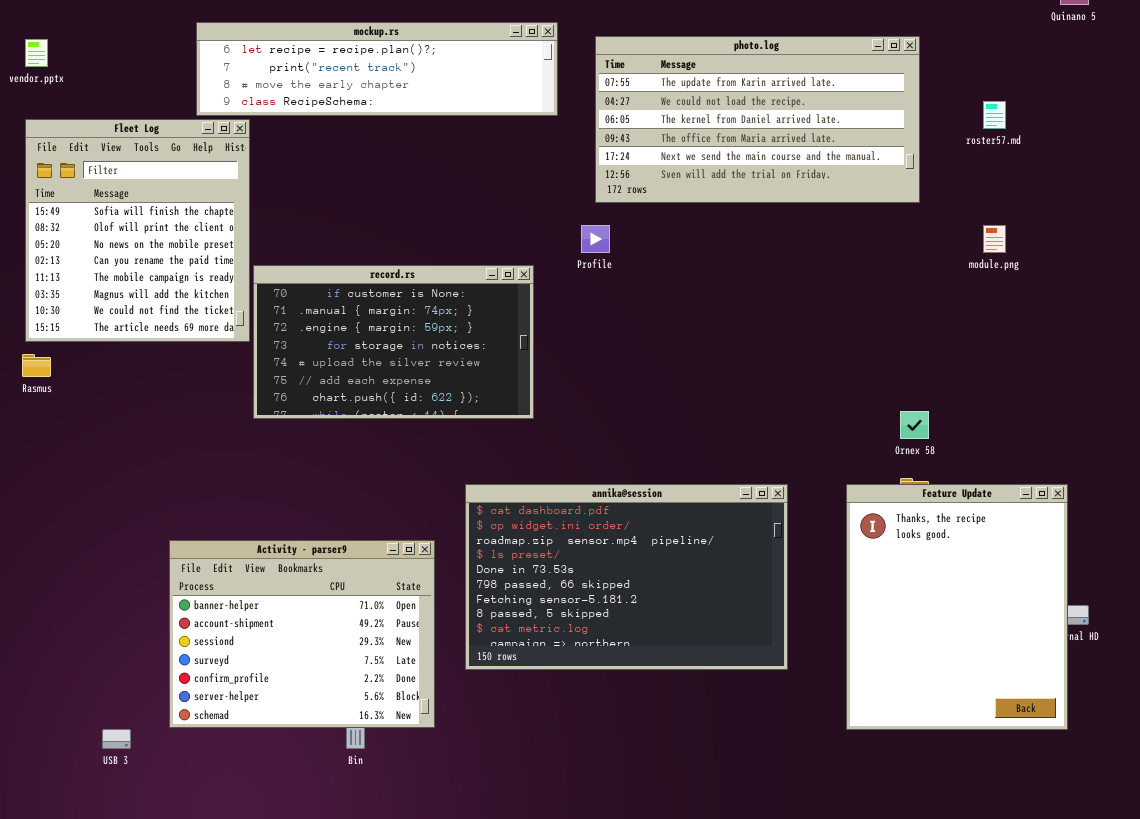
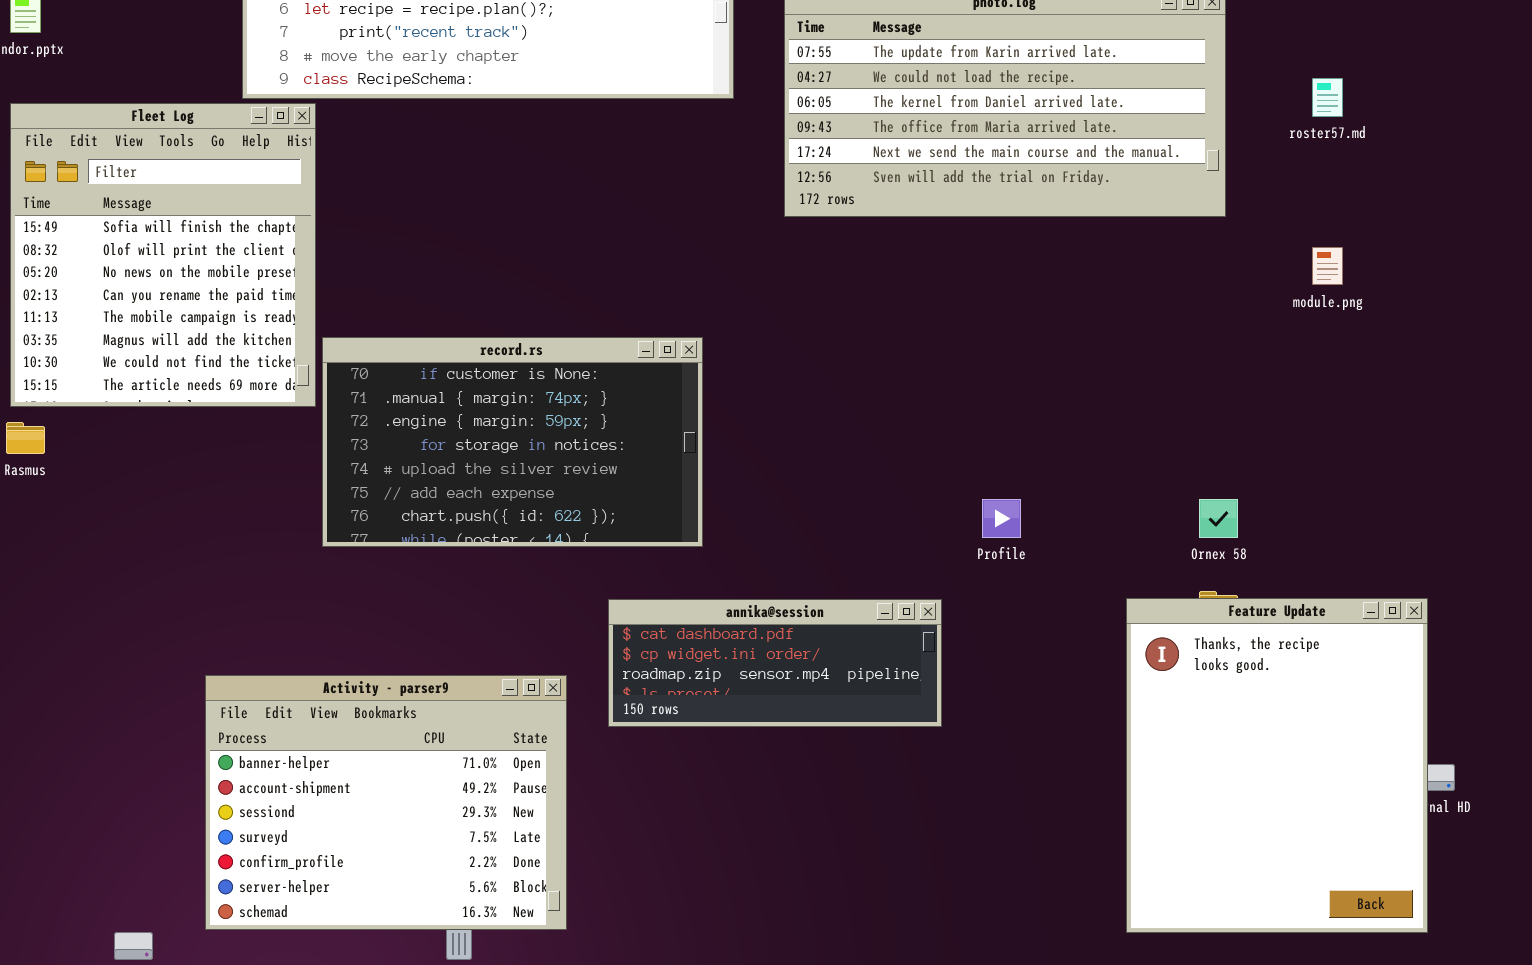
Profile: [581,225,610,253] -> [982,499,1021,538], moved
record.rs: [253,265,534,419] -> [322,337,703,547], moved
annika@session: [465,484,788,670] -> [608,599,942,727], resized

